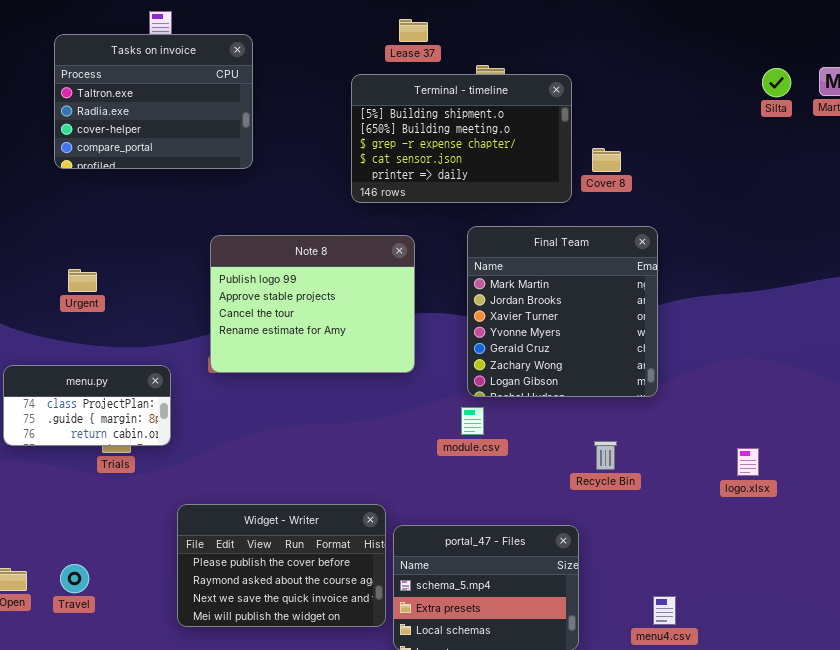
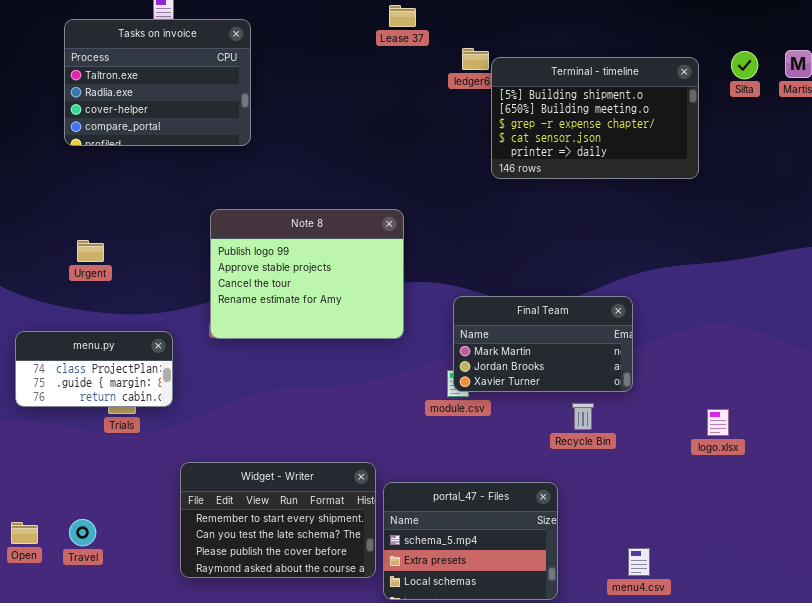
Terminal - timeline: [351,74,572,203] -> [491,57,699,179], moved
Final Team: [467,226,658,397] -> [453,296,633,392], moved, resized
Widget - Writer: [177,504,386,627] -> [180,462,376,578], scrolled up 2 rows

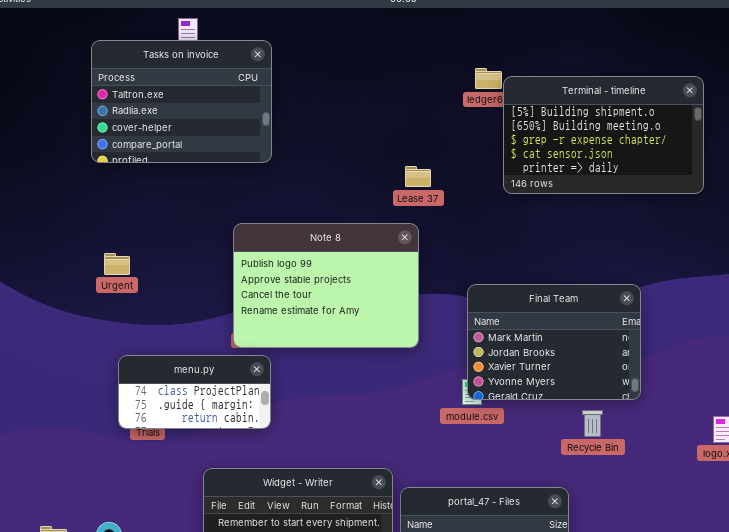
Lease 37: [389,5,416,27] -> [405,166,431,187], moved
Final Team: [453,296,633,392] -> [467,284,641,400], resized
menu.py: [15,331,173,407] -> [118,355,271,429], moved

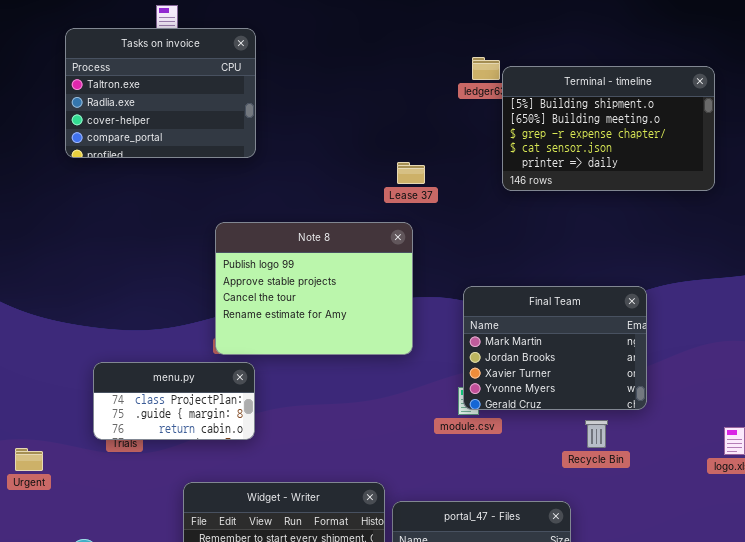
Urgent: [104,253,130,275] -> [15,448,43,471], moved

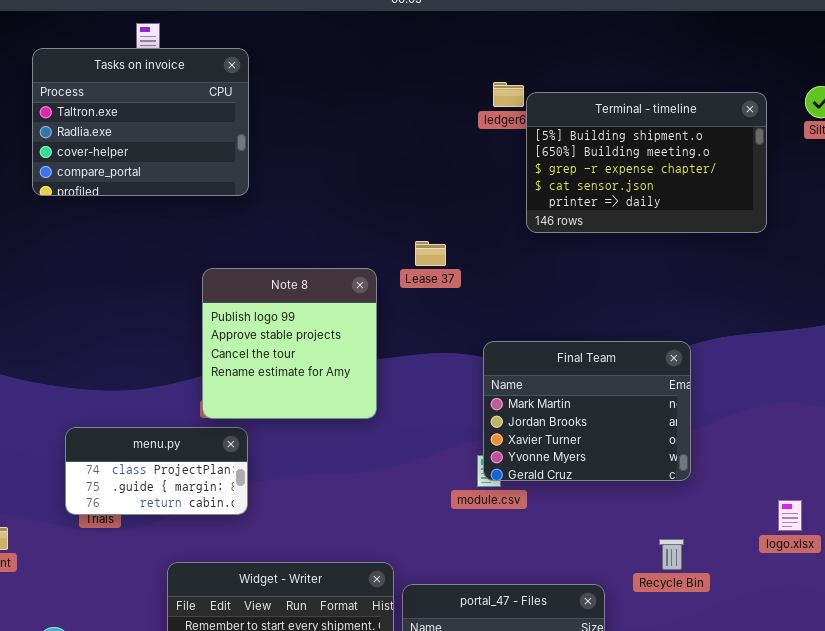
Lease 37: [397,162,425,184] -> [415,241,446,266], moved
Note 8: [215,222,413,355] -> [202,268,377,419], resized
Recycle Bin: [585,420,608,448] -> [659,539,684,570], moved

